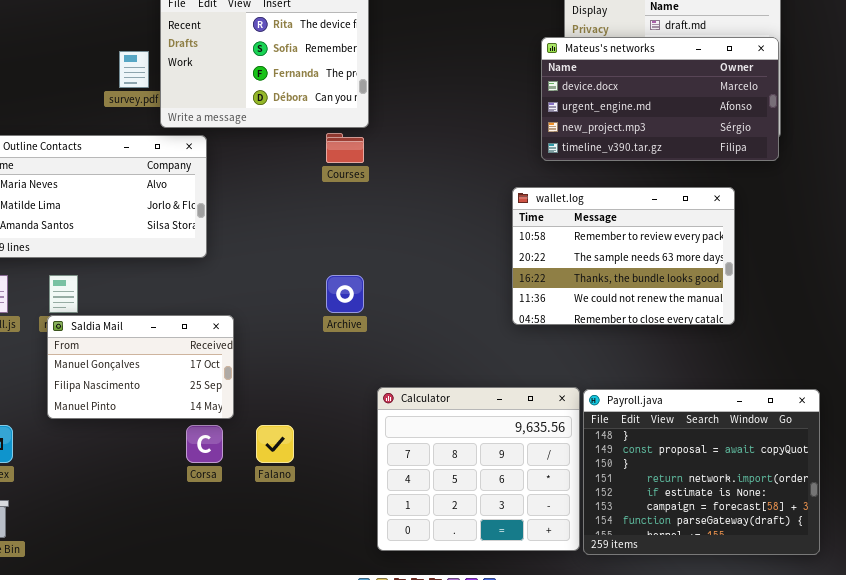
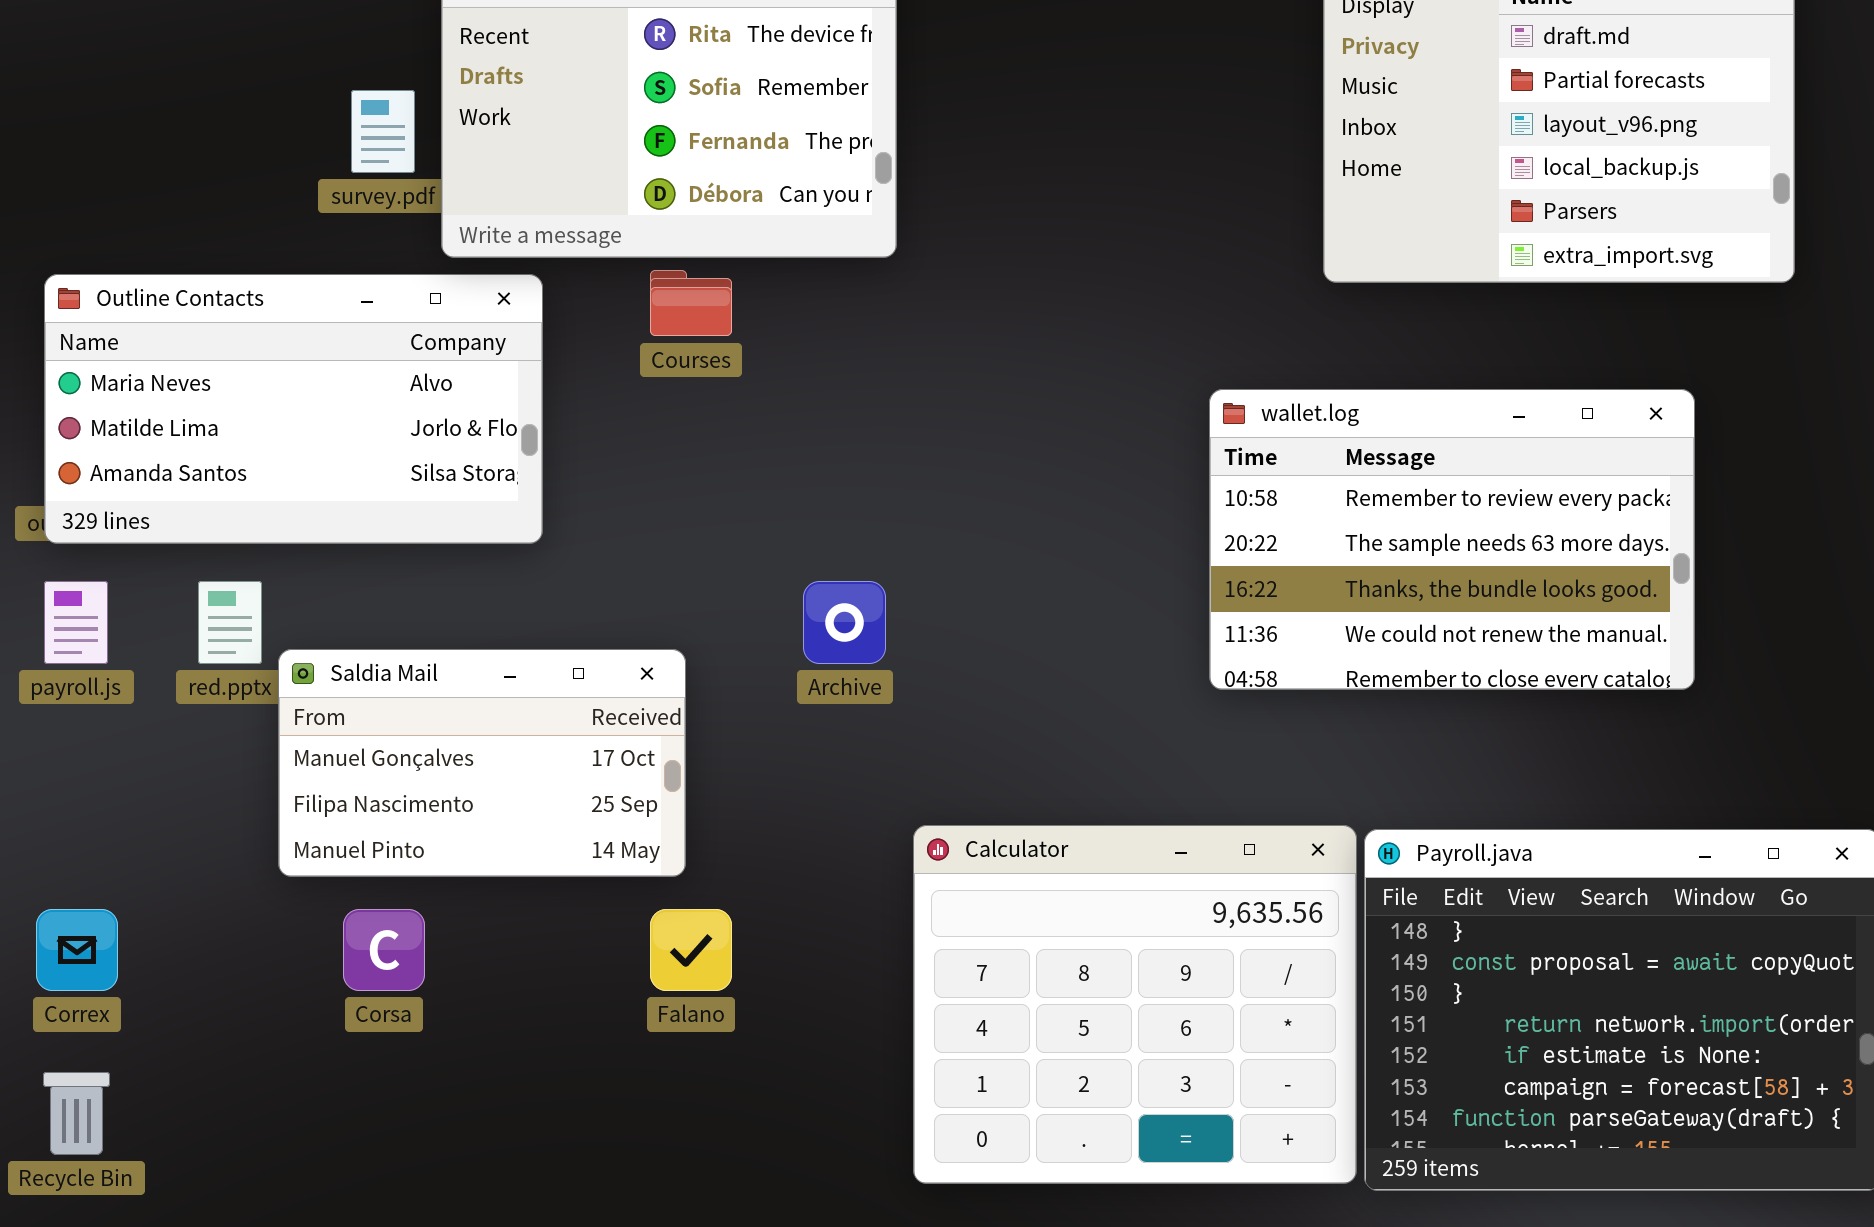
Mateus's networks: [541,37,779,161] -> none, closed
Courses: [326,133,364,163] -> [650,270,732,336], moved
Saldia Mail: [47,315,234,419] -> [278,649,686,877], moved
Corsa: [186,425,223,463] -> [343,909,425,991], moved

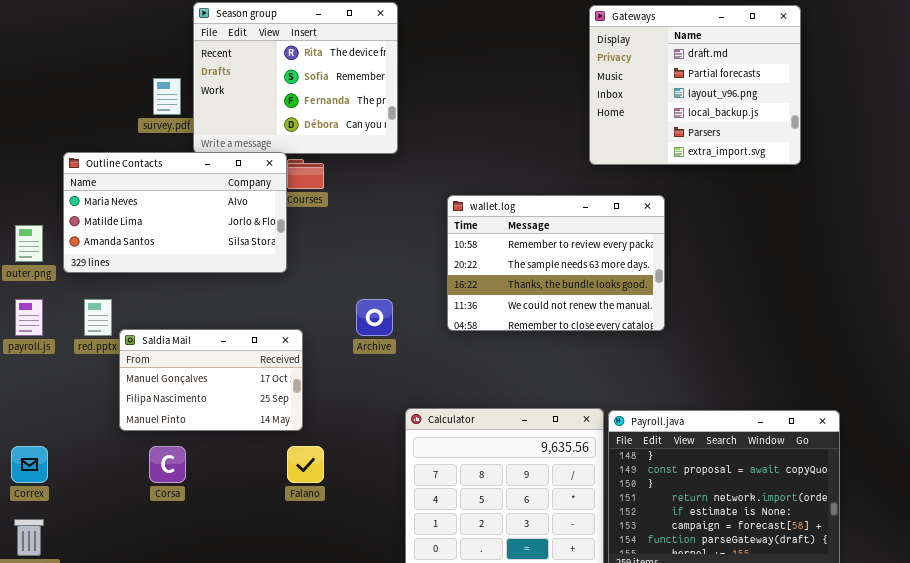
Outline Contacts: [44,274,543,544] -> [63,152,287,273], moved
wallet.log: [1209,389,1695,690] -> [447,195,665,331], moved

